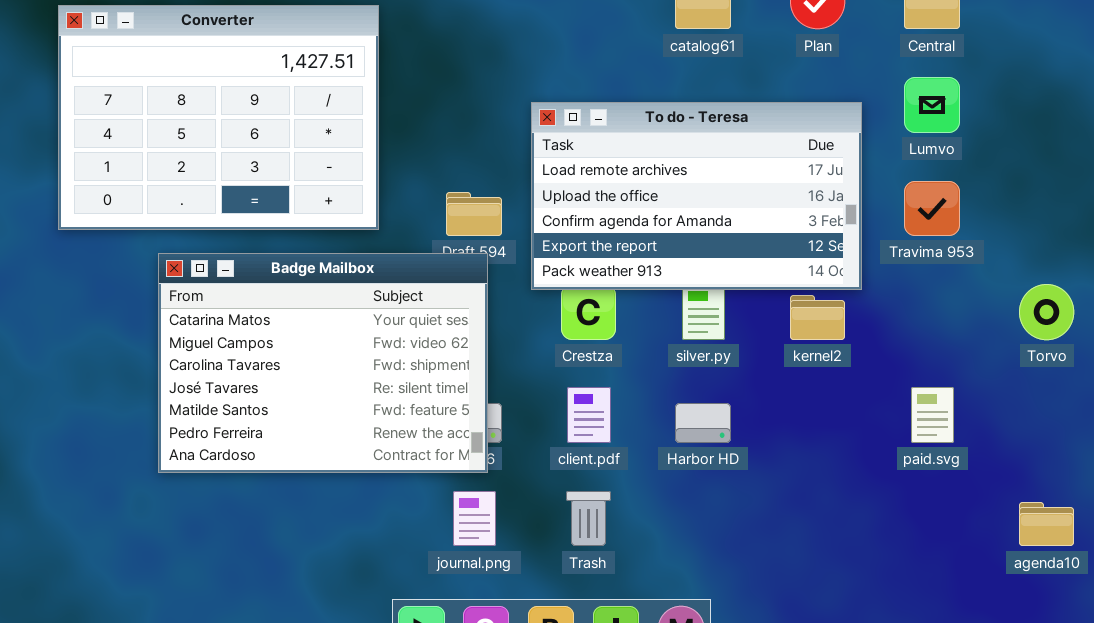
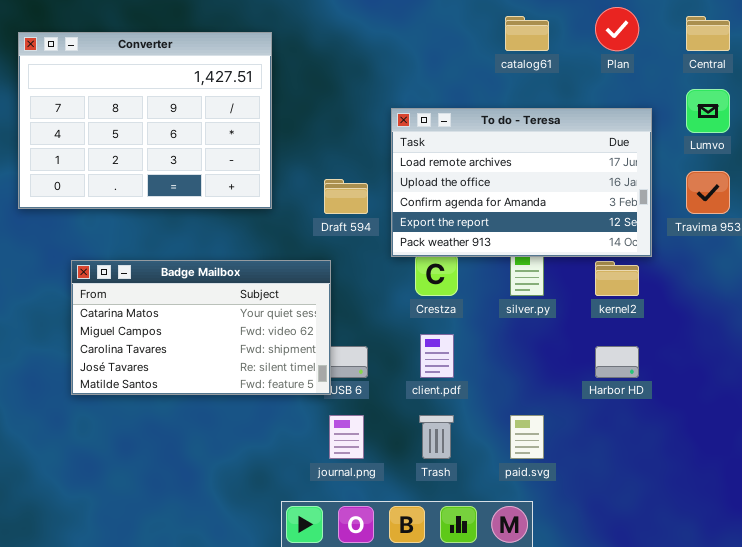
Badge Mailbox: [158,253,488,473] -> [71,260,331,395], moved, resized
paid.svg: [911,387,954,443] -> [510,415,544,459], moved
Harbor HD: [675,403,731,443] -> [595,346,639,378], moved

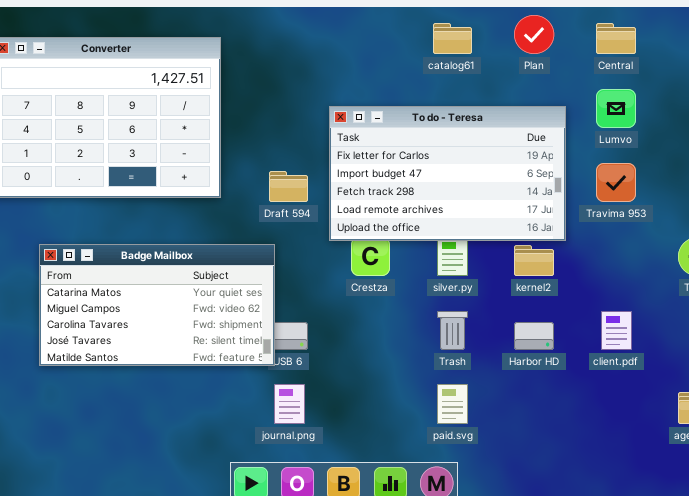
To do - Teresa: [391,108,652,257] -> [329,106,566,241], scrolled up 3 rows
client.pdf: [420,334,454,378] -> [601,311,632,350], moved
Trash: [419,415,454,459] -> [437,311,468,350], moved

